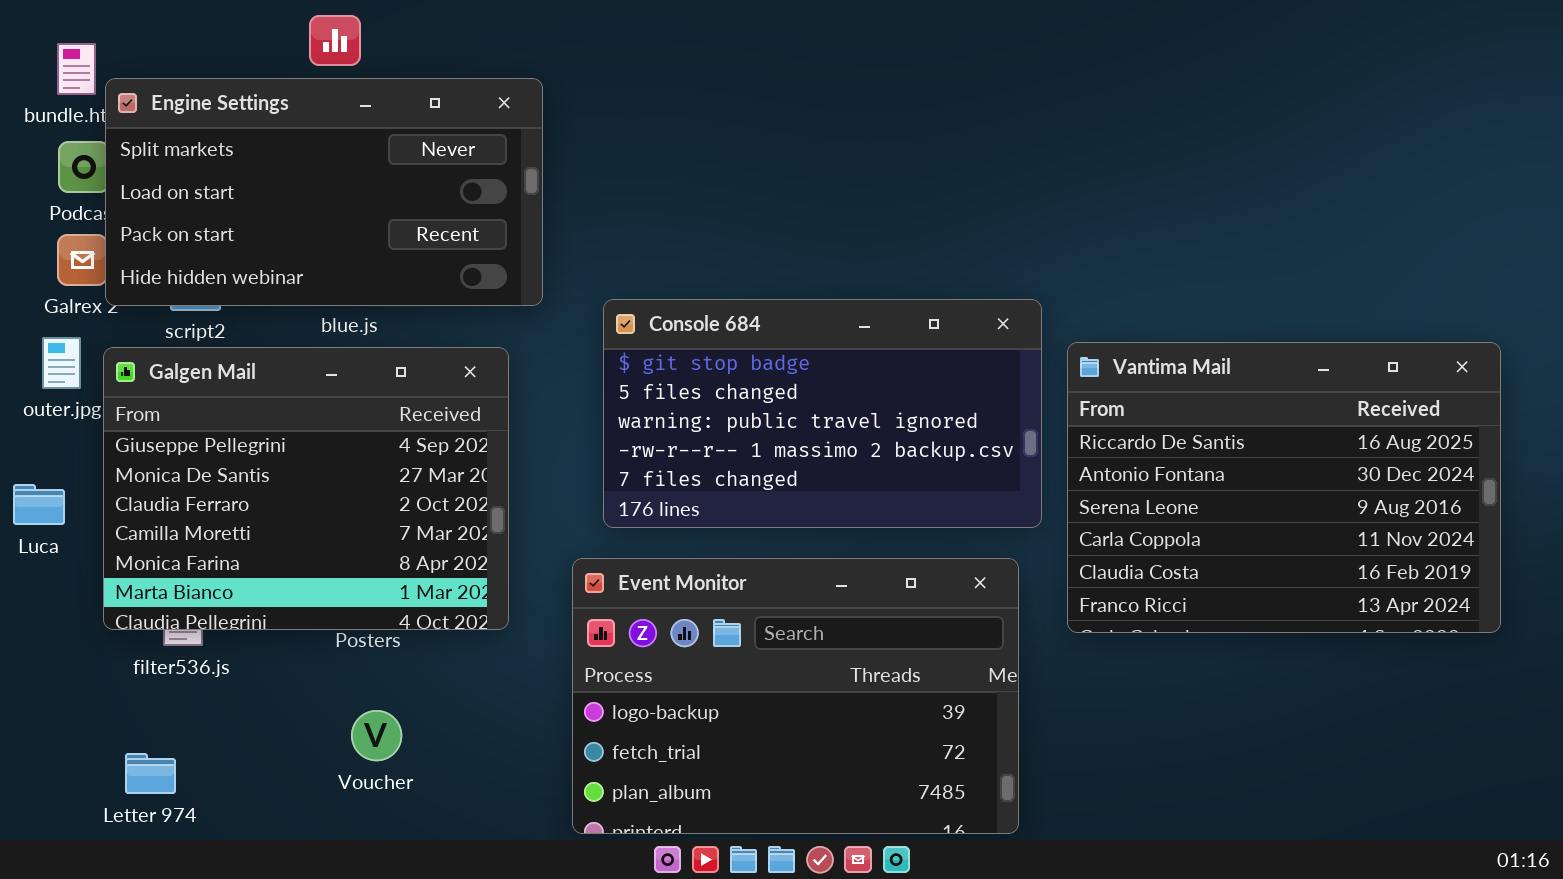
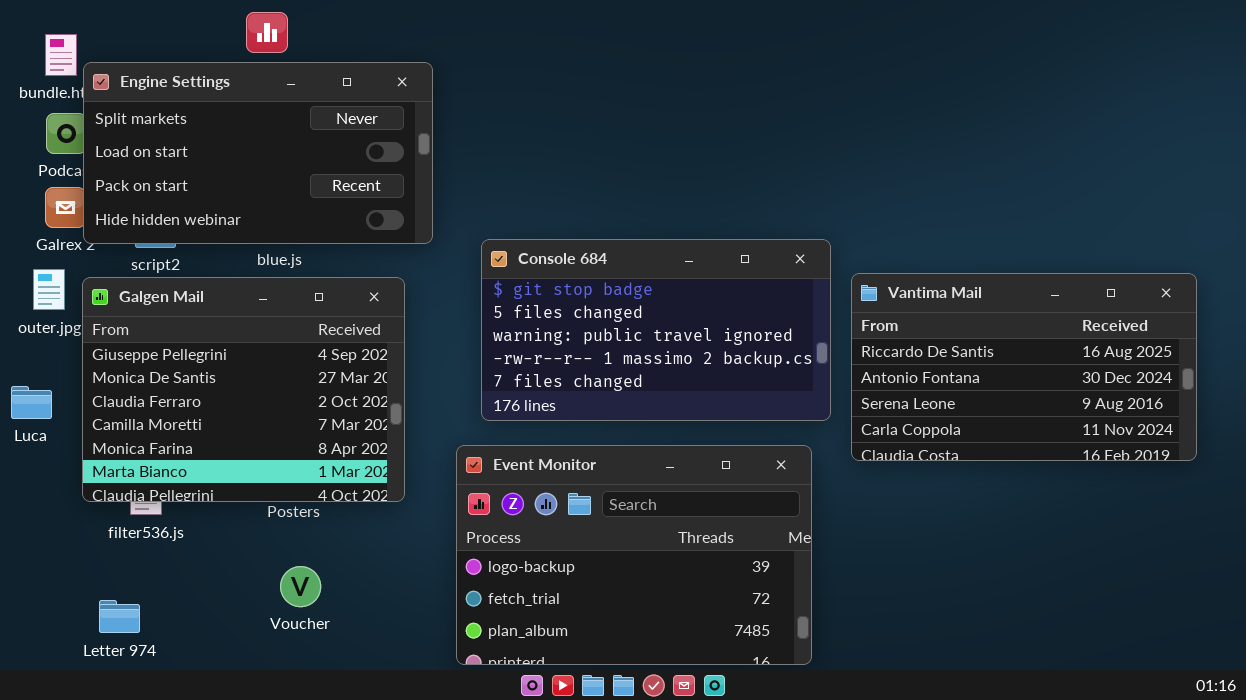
Vantima Mail: [1067,342,1501,633] -> [851,273,1197,461], resized

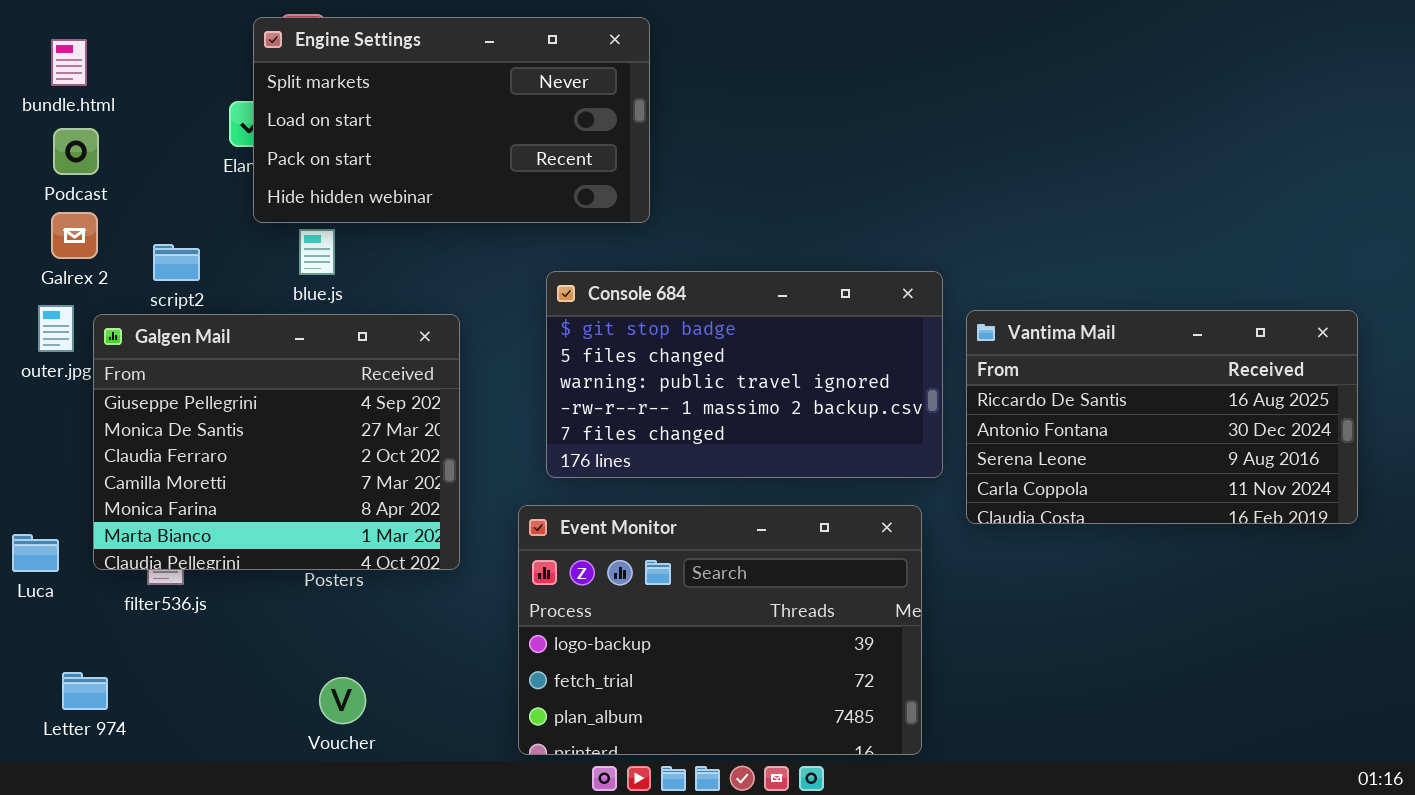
Engine Settings: [83,62,433,244] -> [253,17,650,223], moved
Luca: [11,386,52,419] -> [12,534,59,572], moved
Voucher: [280,566,321,607] -> [319,677,366,724], moved
Letter 974: [99,600,140,633] -> [62,672,108,710], moved

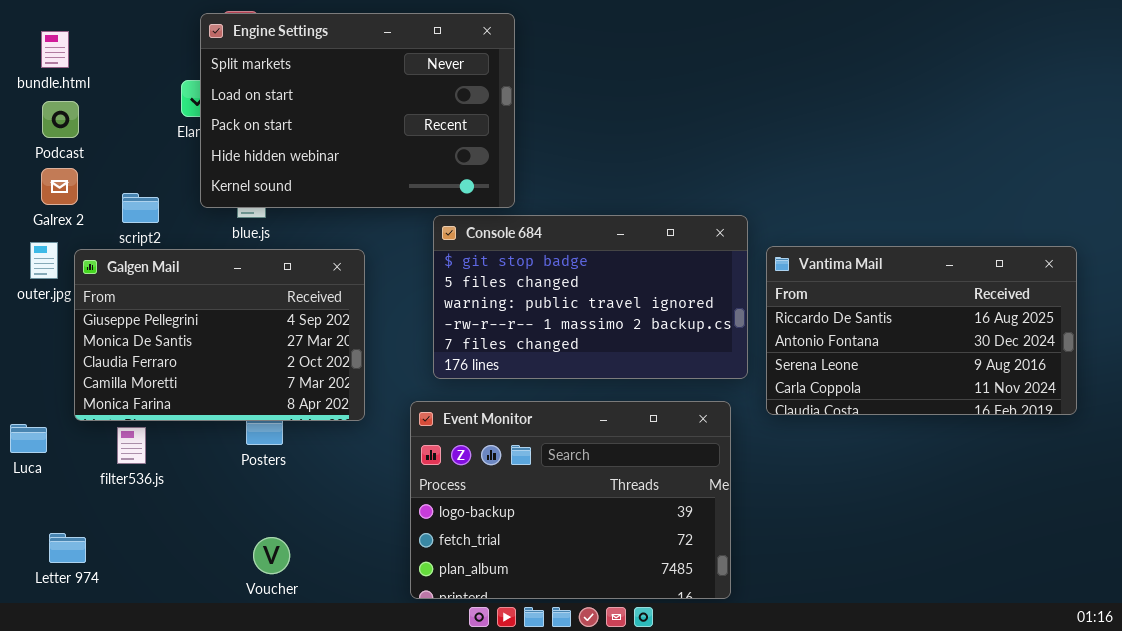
Engine Settings: [253,17,650,223] -> [200,13,515,208], resized
Galgen Mail: [93,314,460,570] -> [74,249,365,421], resized

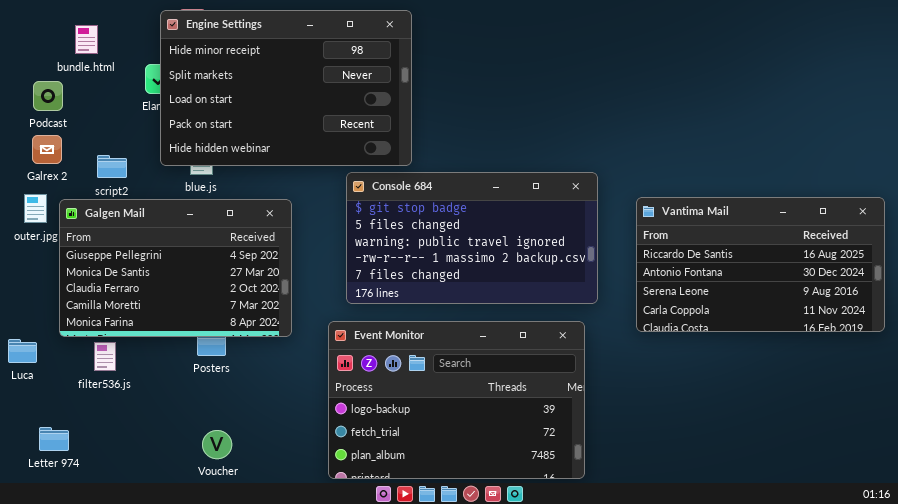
Engine Settings: [200,13,515,208] -> [160,10,412,166], scrolled up 1 row
bundle.html: [41,31,69,68] -> [75,25,98,54], moved
Vantima Mail: [766,246,1077,415] -> [636,197,885,332], moved

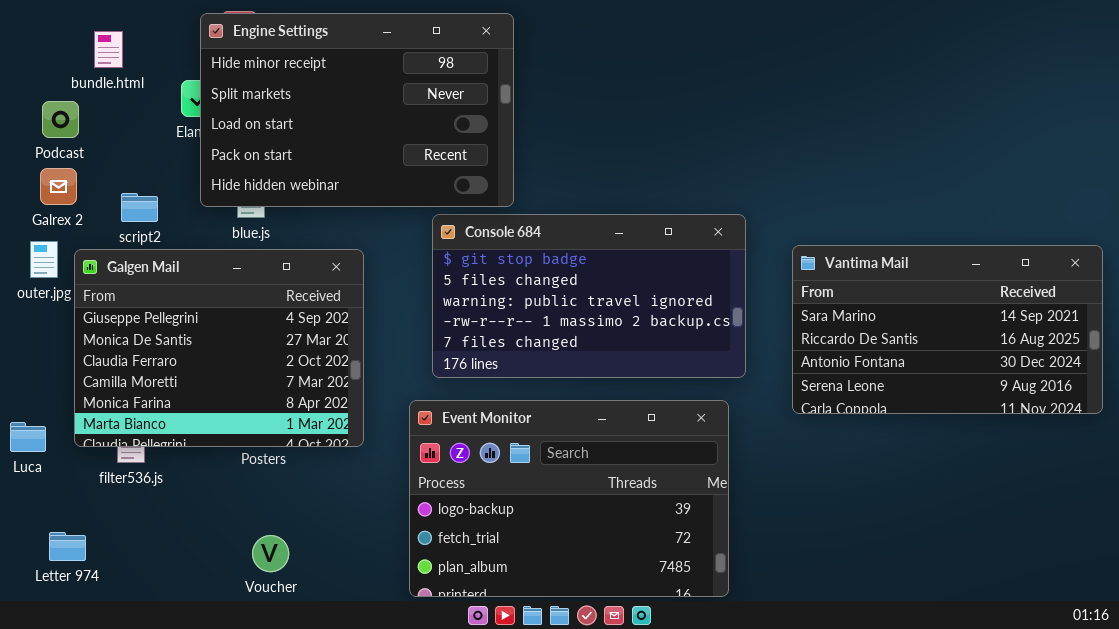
Vantima Mail: [636,197,885,332] -> [792,245,1103,414], scrolled up 1 row
Galgen Mail: [59,199,292,337] -> [74,249,364,447], resized

